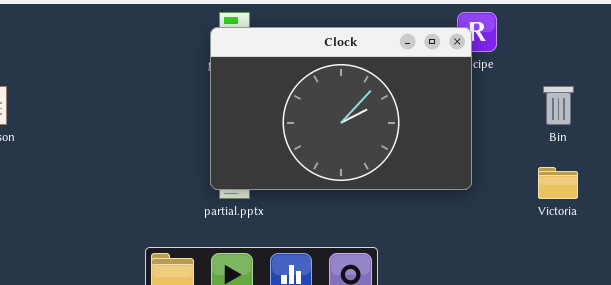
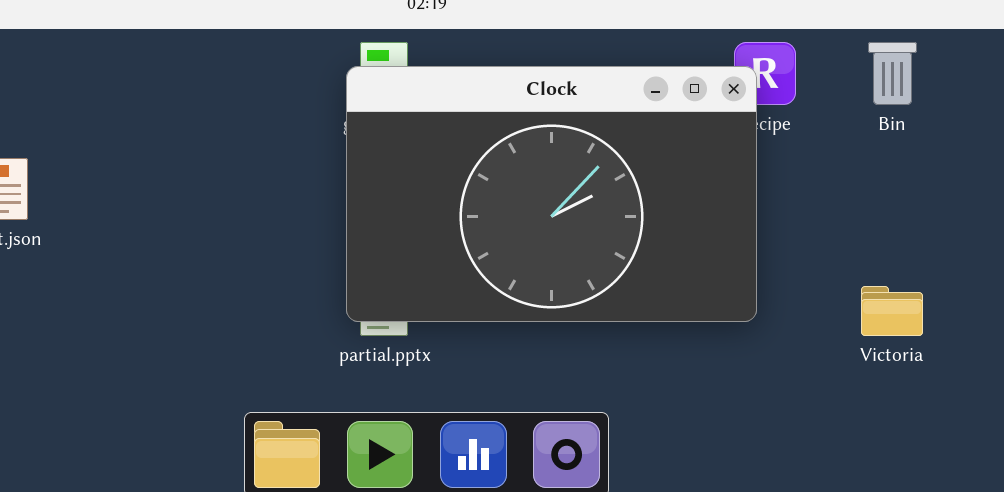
Bin: [543,86,574,125] -> [868,42,917,105], moved

